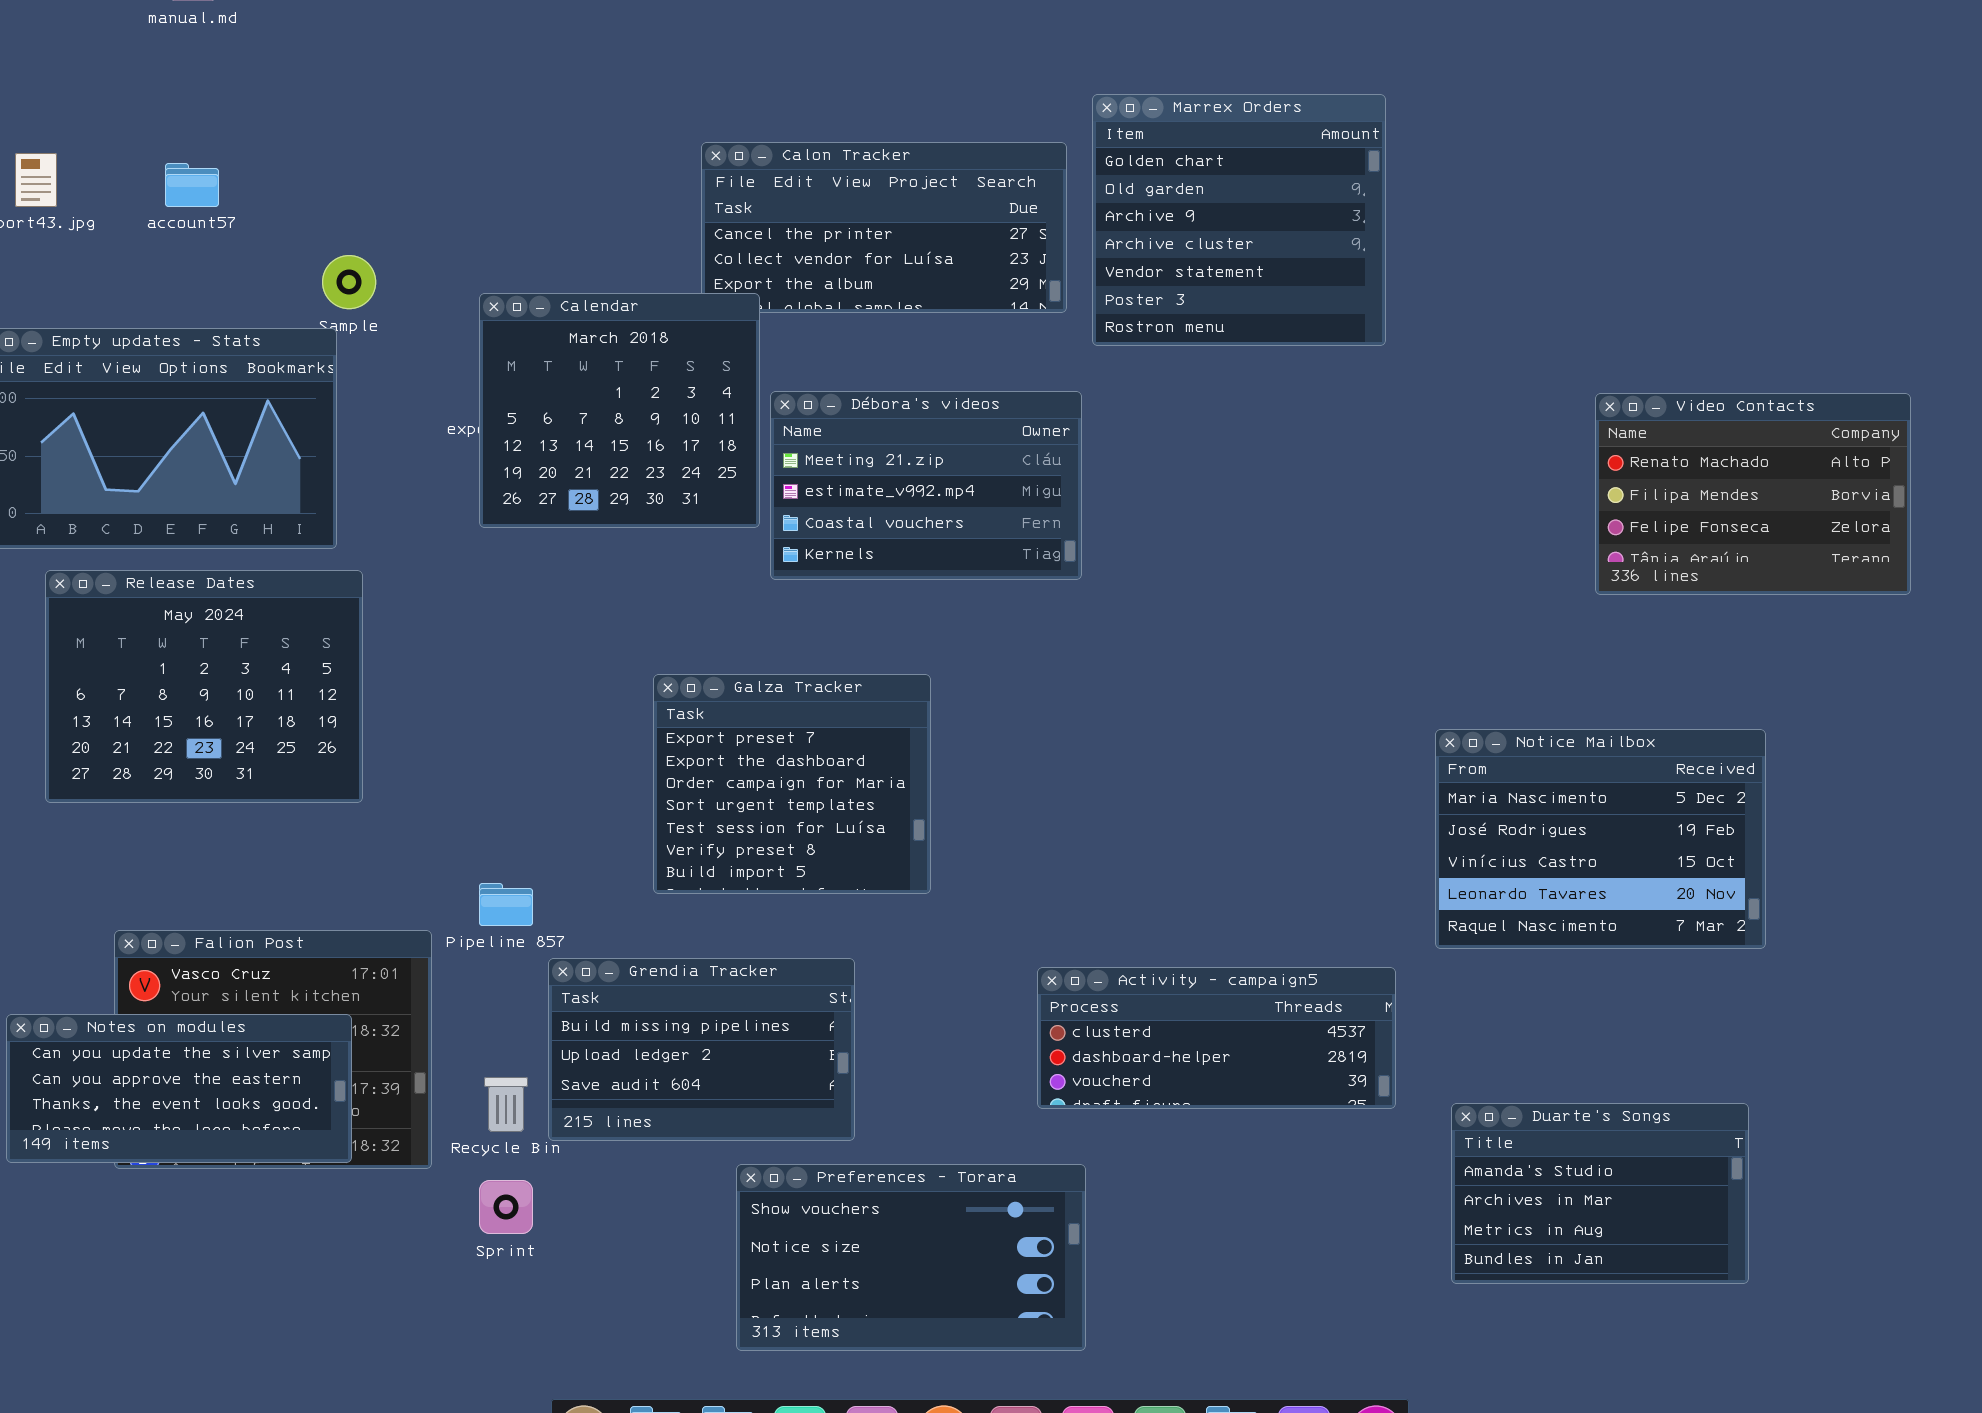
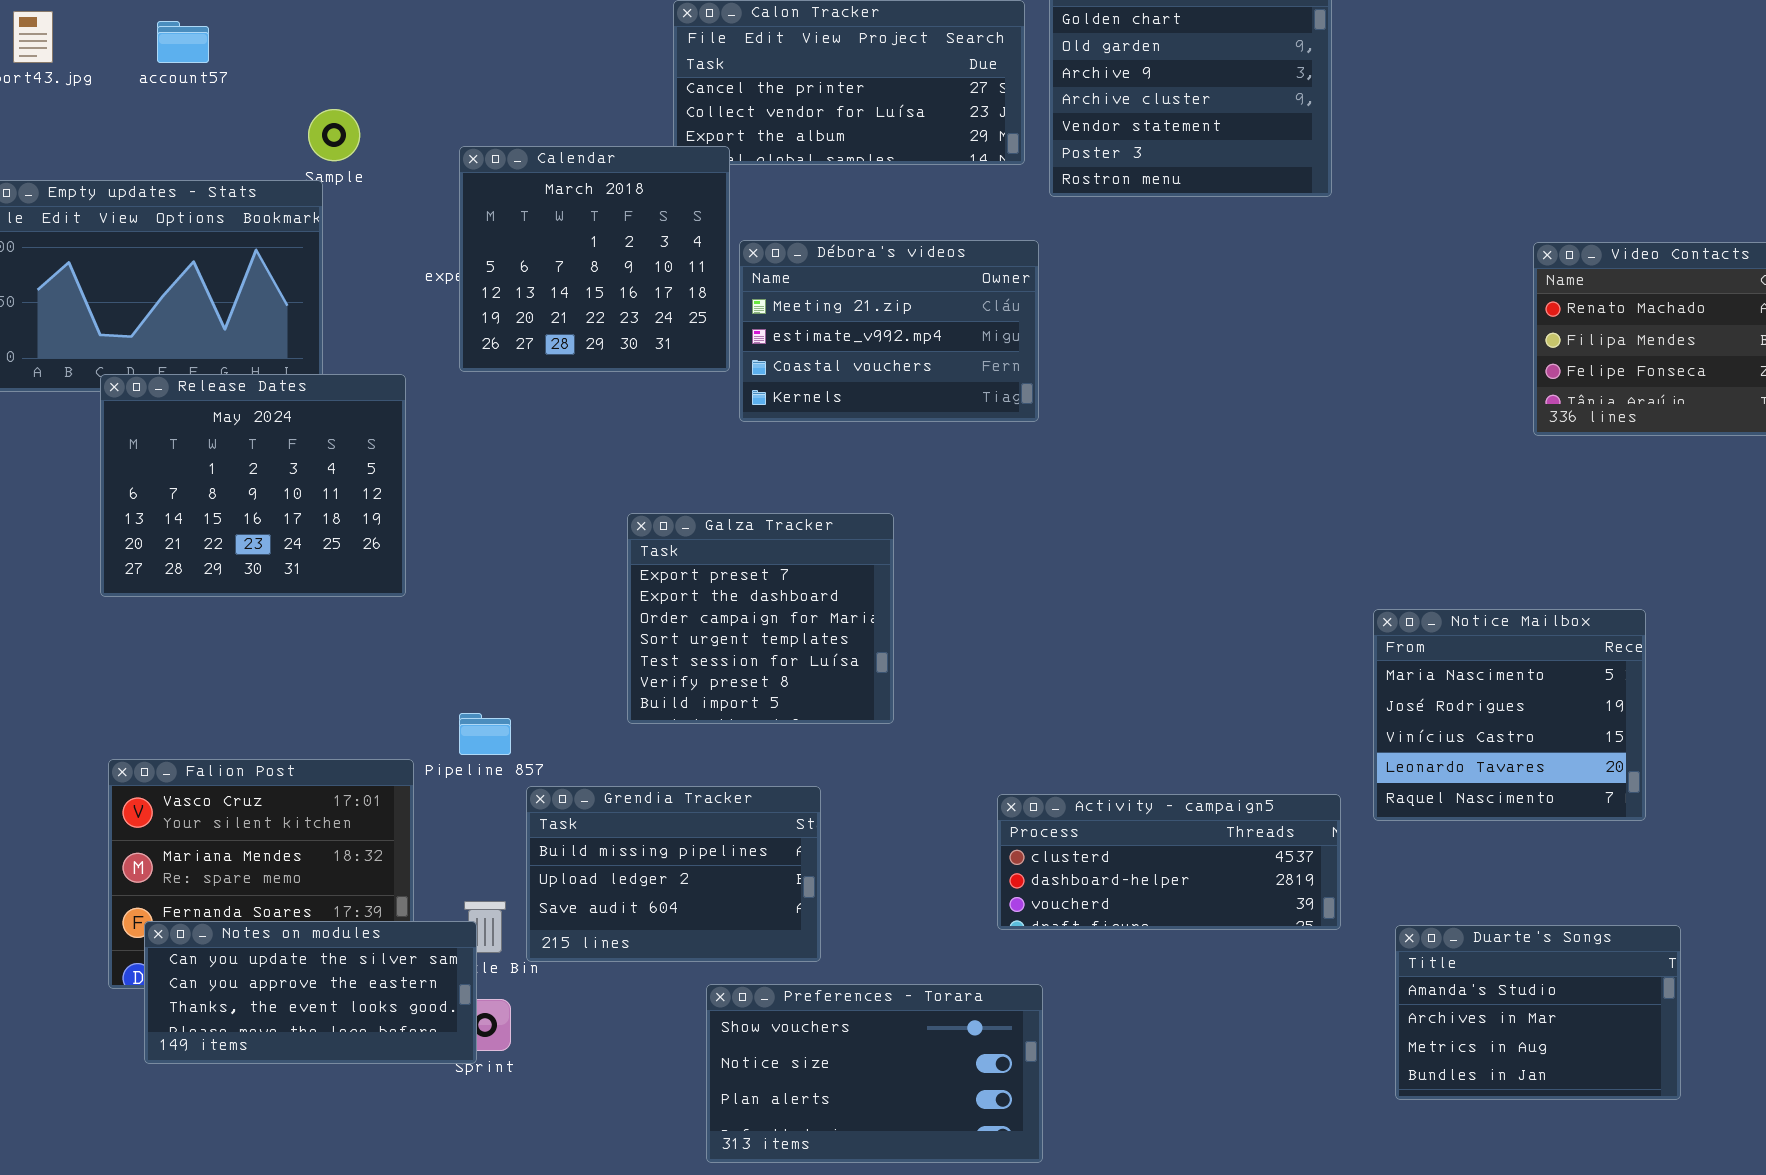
Release Dates: [45,570,363,803] -> [100,374,406,597], moved
Notice Mailbox: [1435,729,1766,949] -> [1373,609,1646,821], moved, resized
Notes on modules: [6,1014,352,1163] -> [144,921,477,1064], moved

